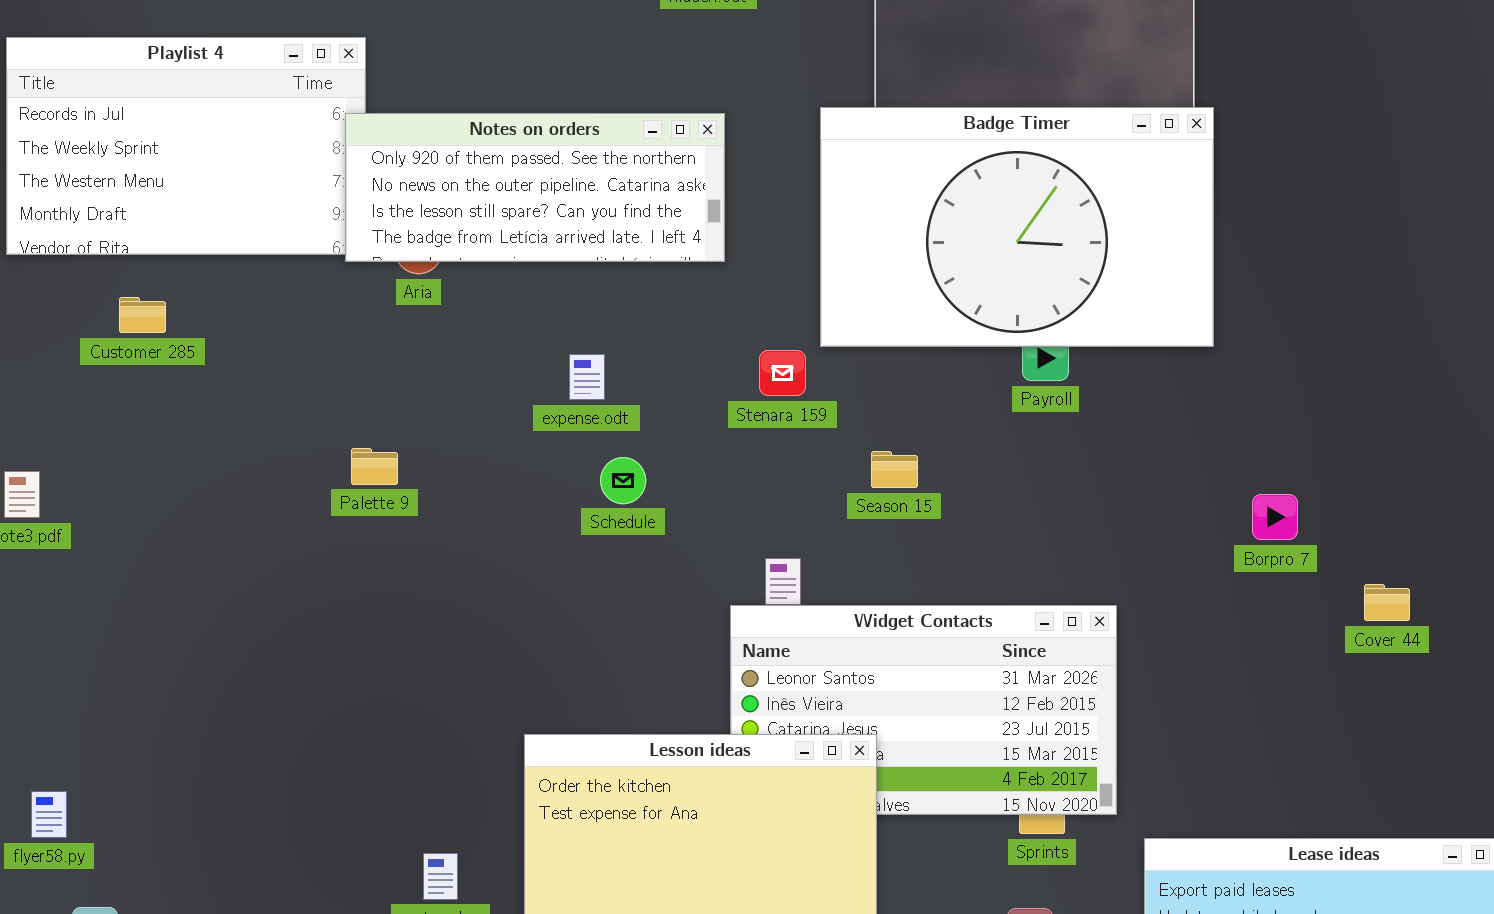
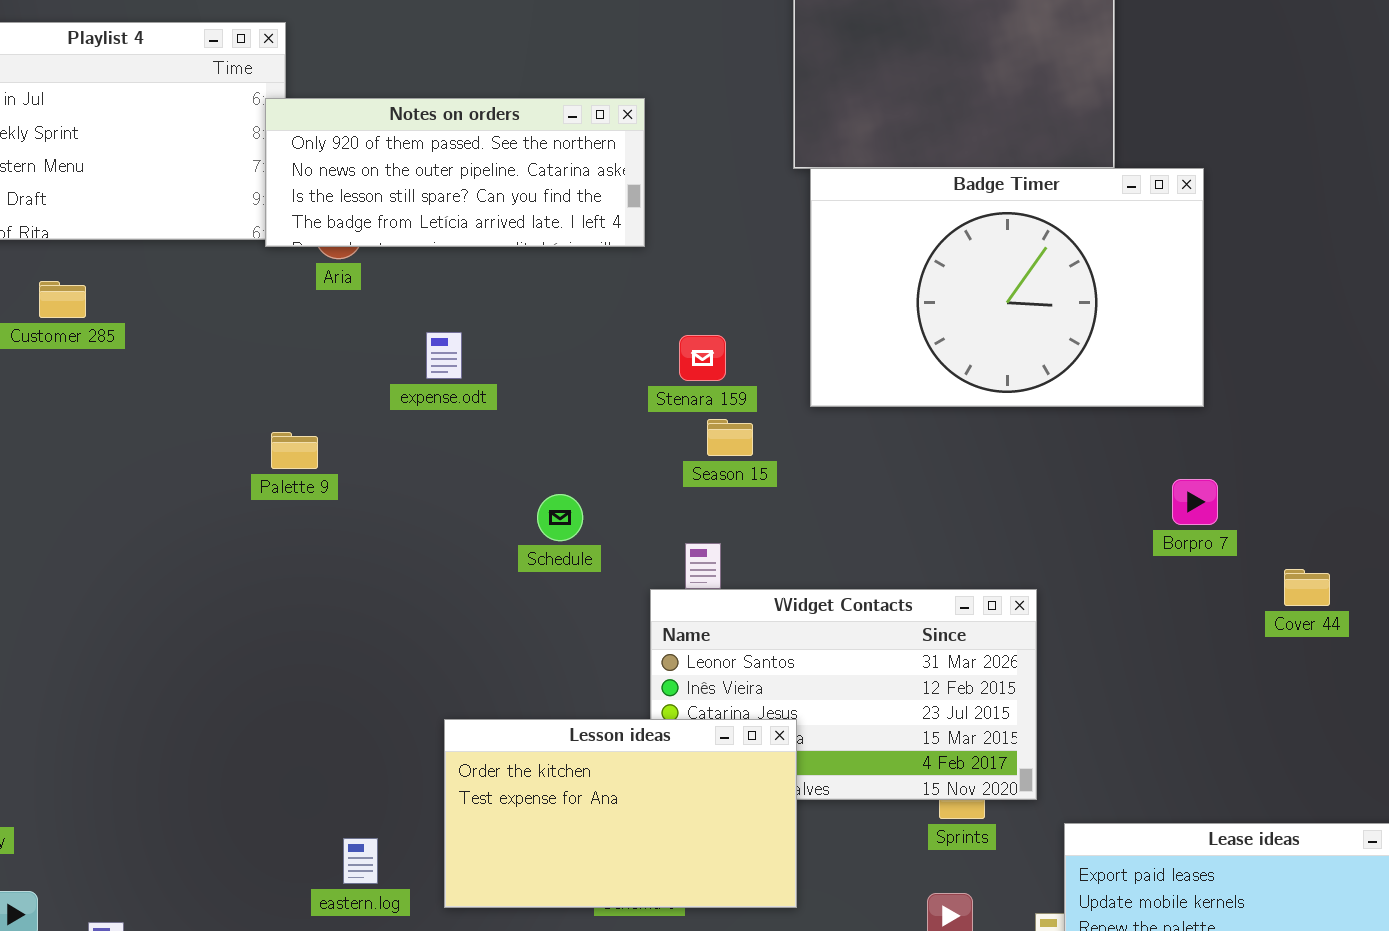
Badge Timer: [820,107,1214,347] -> [810,168,1204,407], moved
expense.odt: [569,354,605,400] -> [426,332,462,379], moved
Season 15: [871,451,918,488] -> [707,419,753,456], moved
Schedule: [600,457,646,504] -> [537,494,583,541], moved

